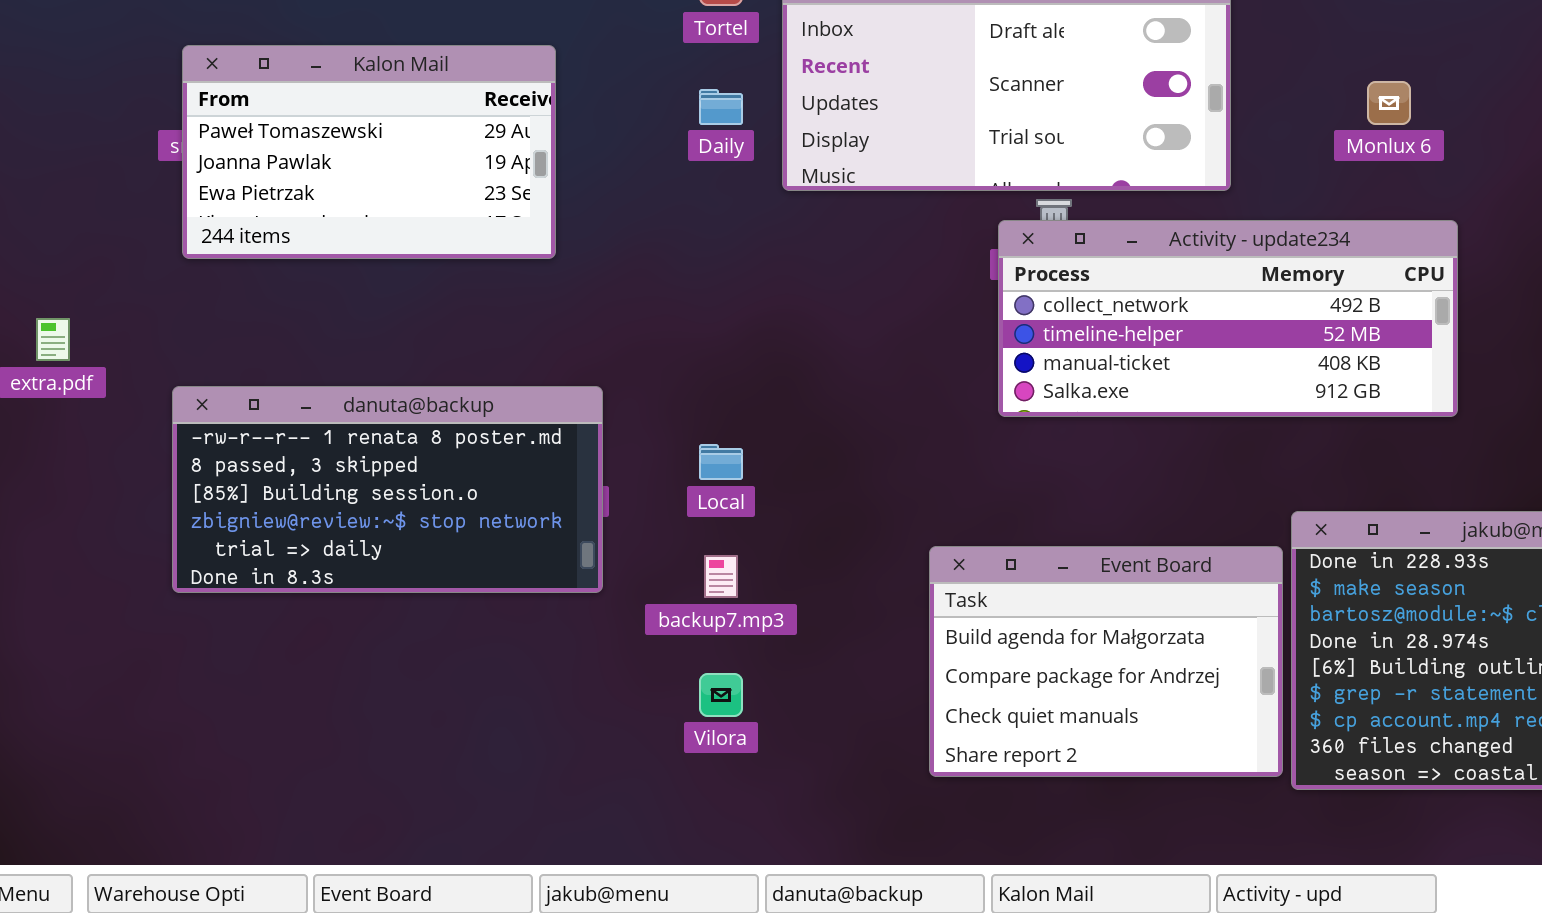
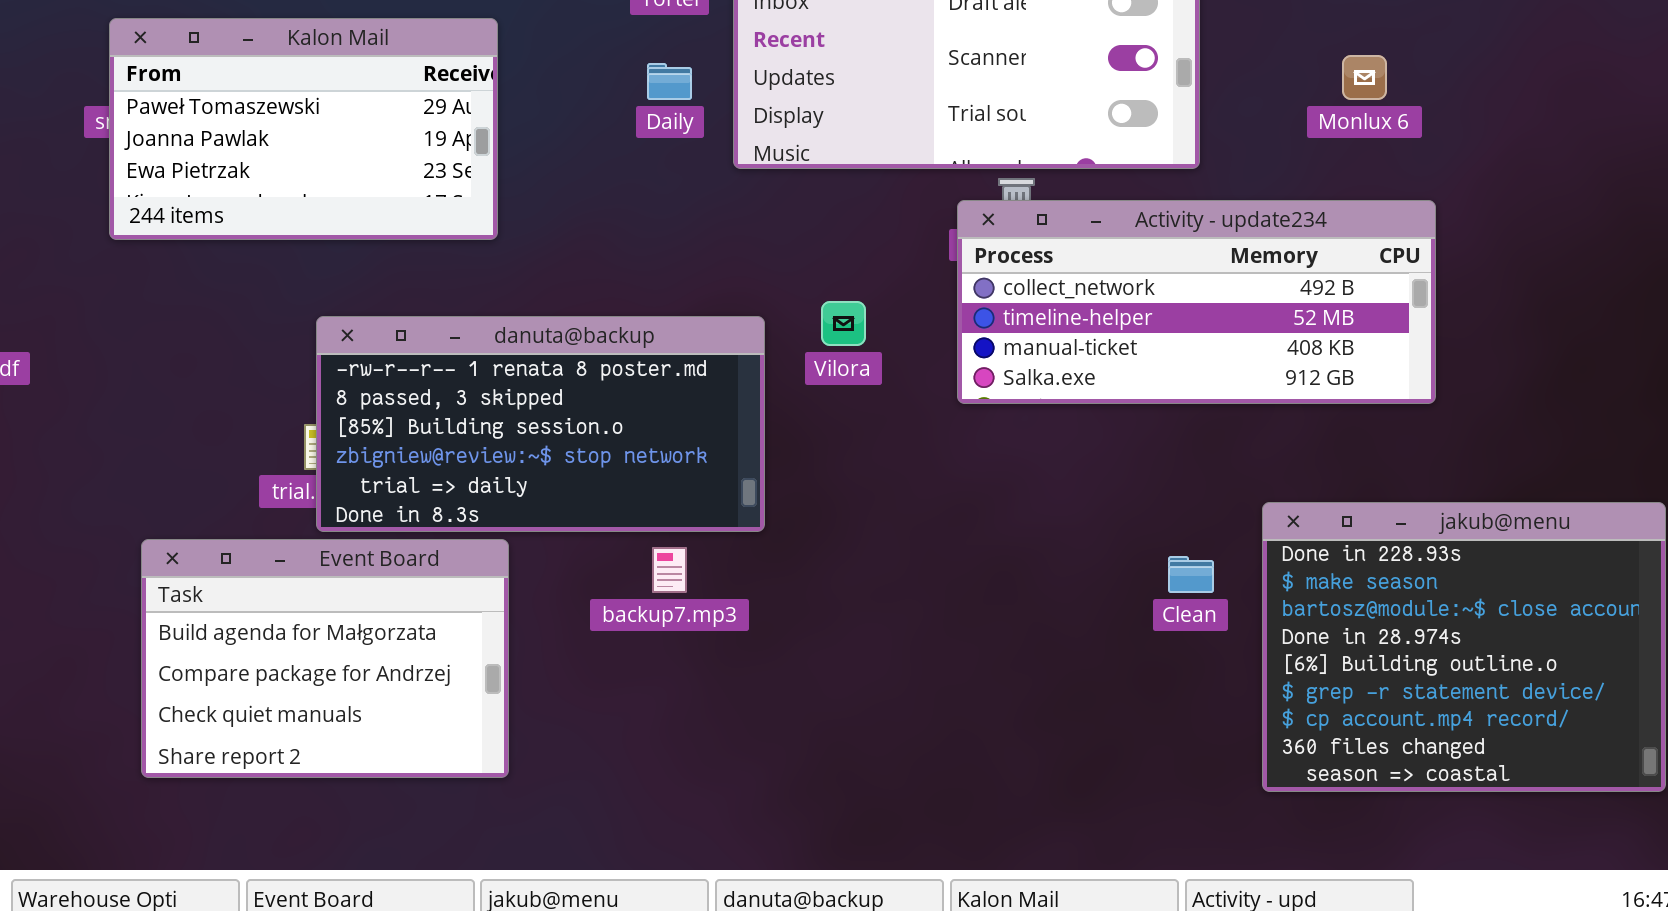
danuta@backup: [172,386,603,593] -> [316,316,765,532], moved
Event Board: [929,546,1283,777] -> [141,539,509,778], moved
Vilora: [699,673,743,717] -> [821,301,866,346], moved

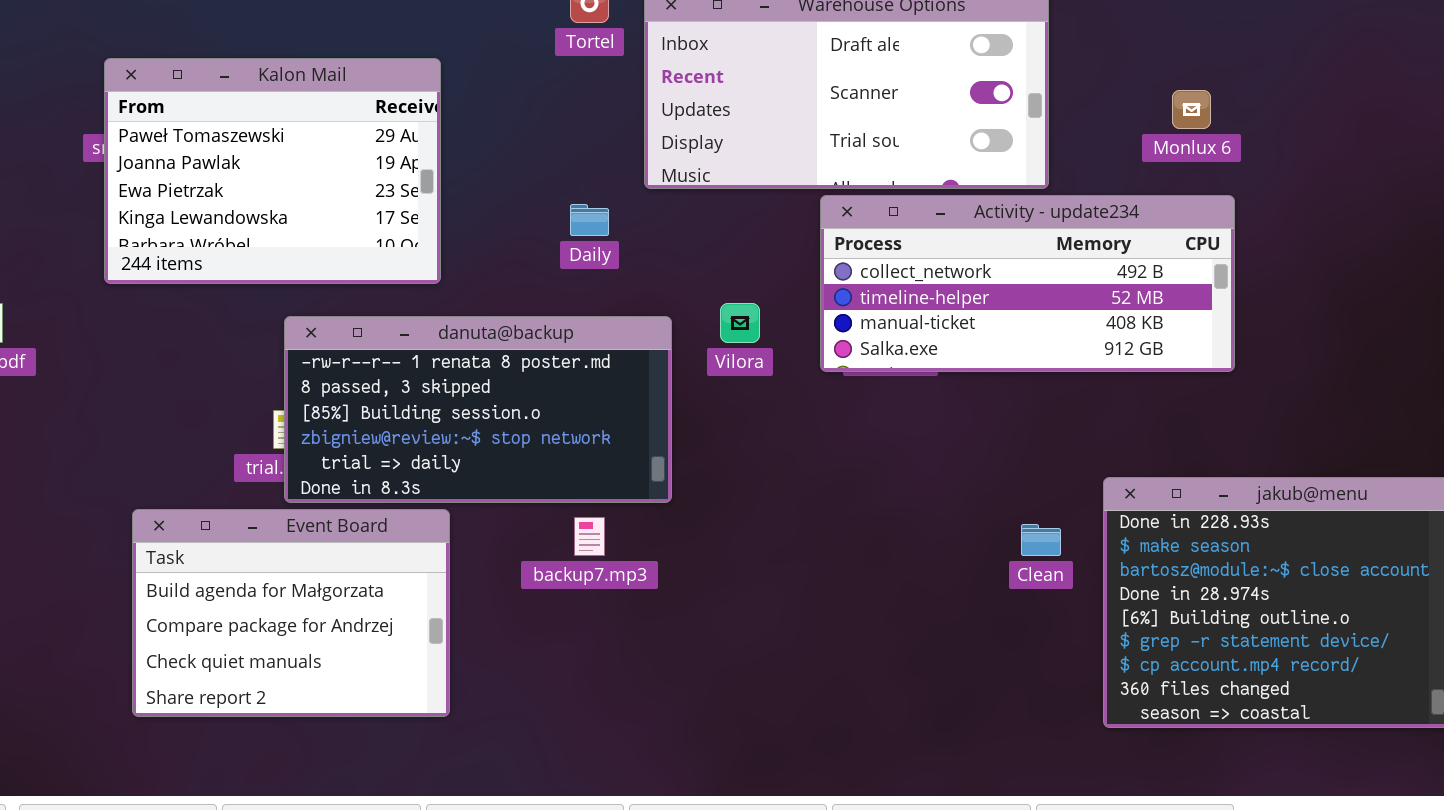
Kalon Mail: [109,18,498,240] -> [104,58,441,284], resized
Daily: [647,63,692,100] -> [570,204,609,236], moved
Activity - update234: [957,200,1436,404] -> [820,195,1235,372], moved

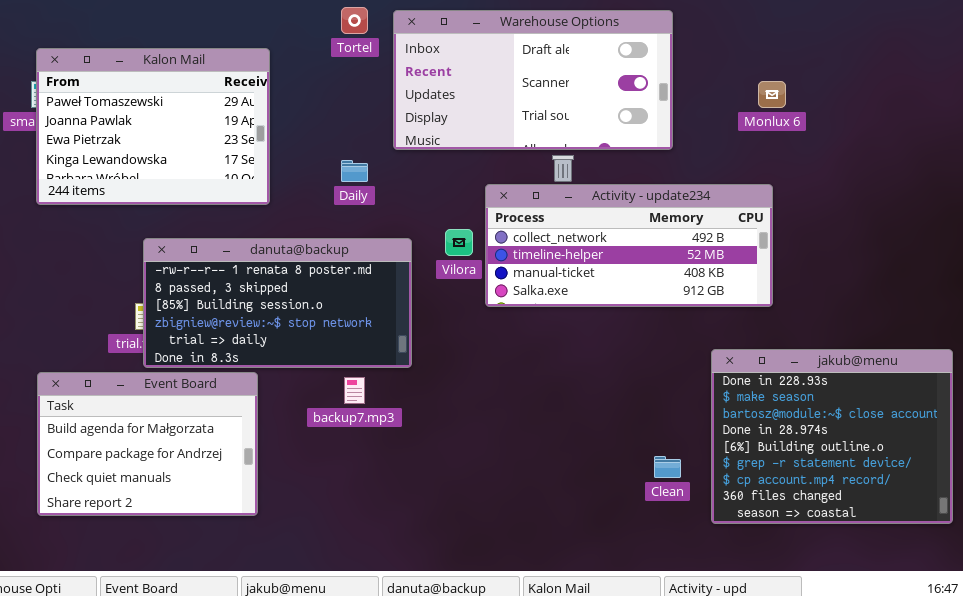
Kalon Mail: [104,58,441,284] -> [36,48,270,205], moved
Activity - update234: [820,195,1235,372] -> [485,184,773,307], moved
Clean: [1021,524,1061,556] -> [654,456,681,478], moved

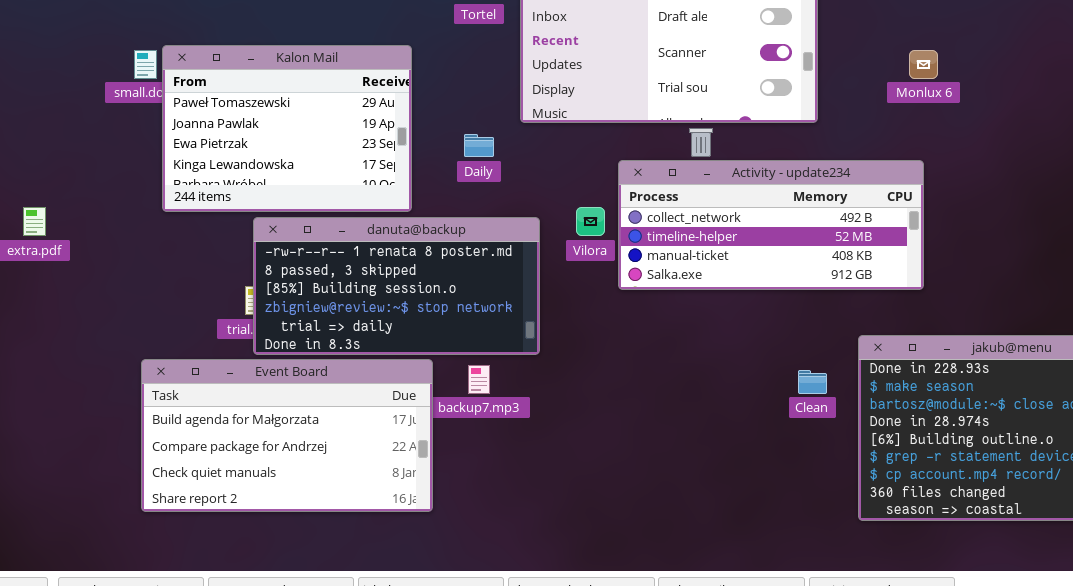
Kalon Mail: [36,48,270,205] -> [162,45,412,212], moved
Event Board: [37,372,258,516] -> [141,359,433,512], resized
Clean: [654,456,681,478] -> [798,370,827,394], moved

